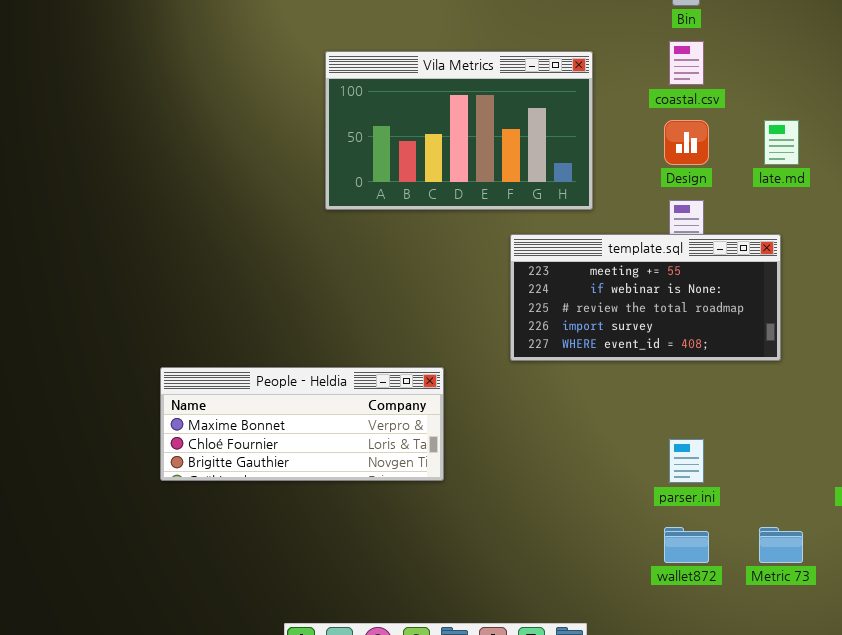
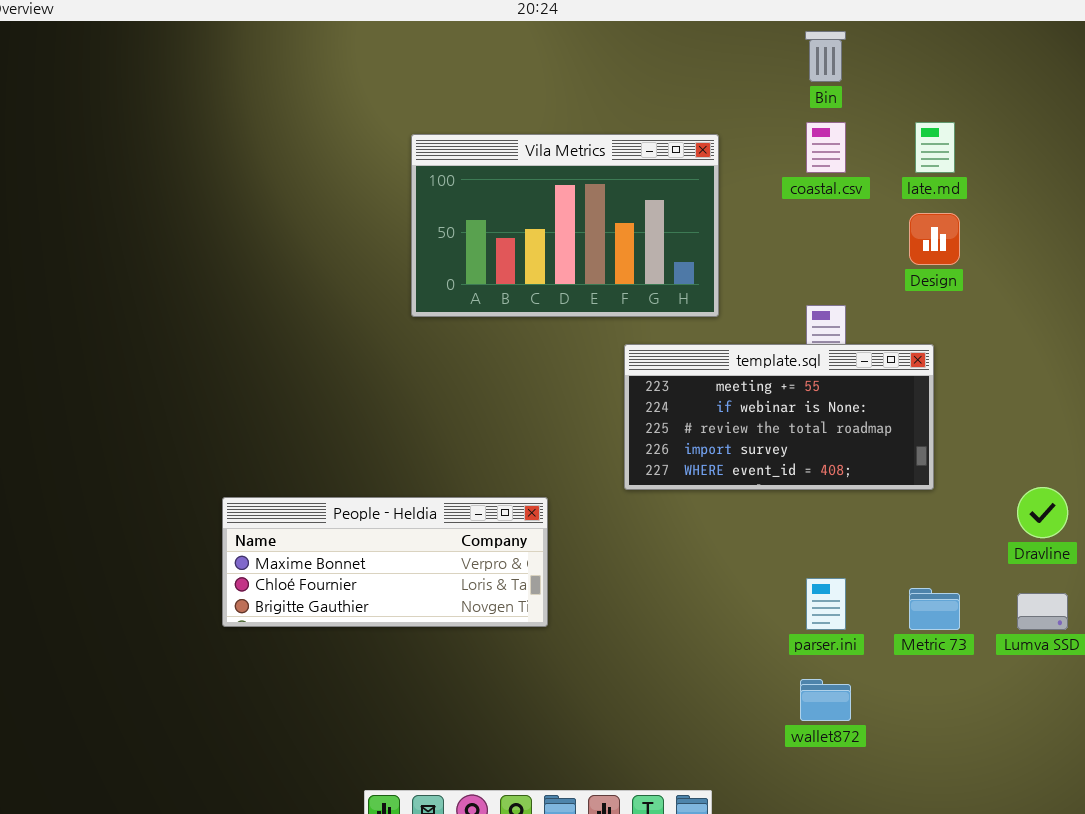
Design: [664,120,709,165] -> [909,213,960,265], moved
late.md: [764,120,799,165] -> [915,122,955,173], moved
Metric 73: [759,527,803,563] -> [909,588,960,630], moved

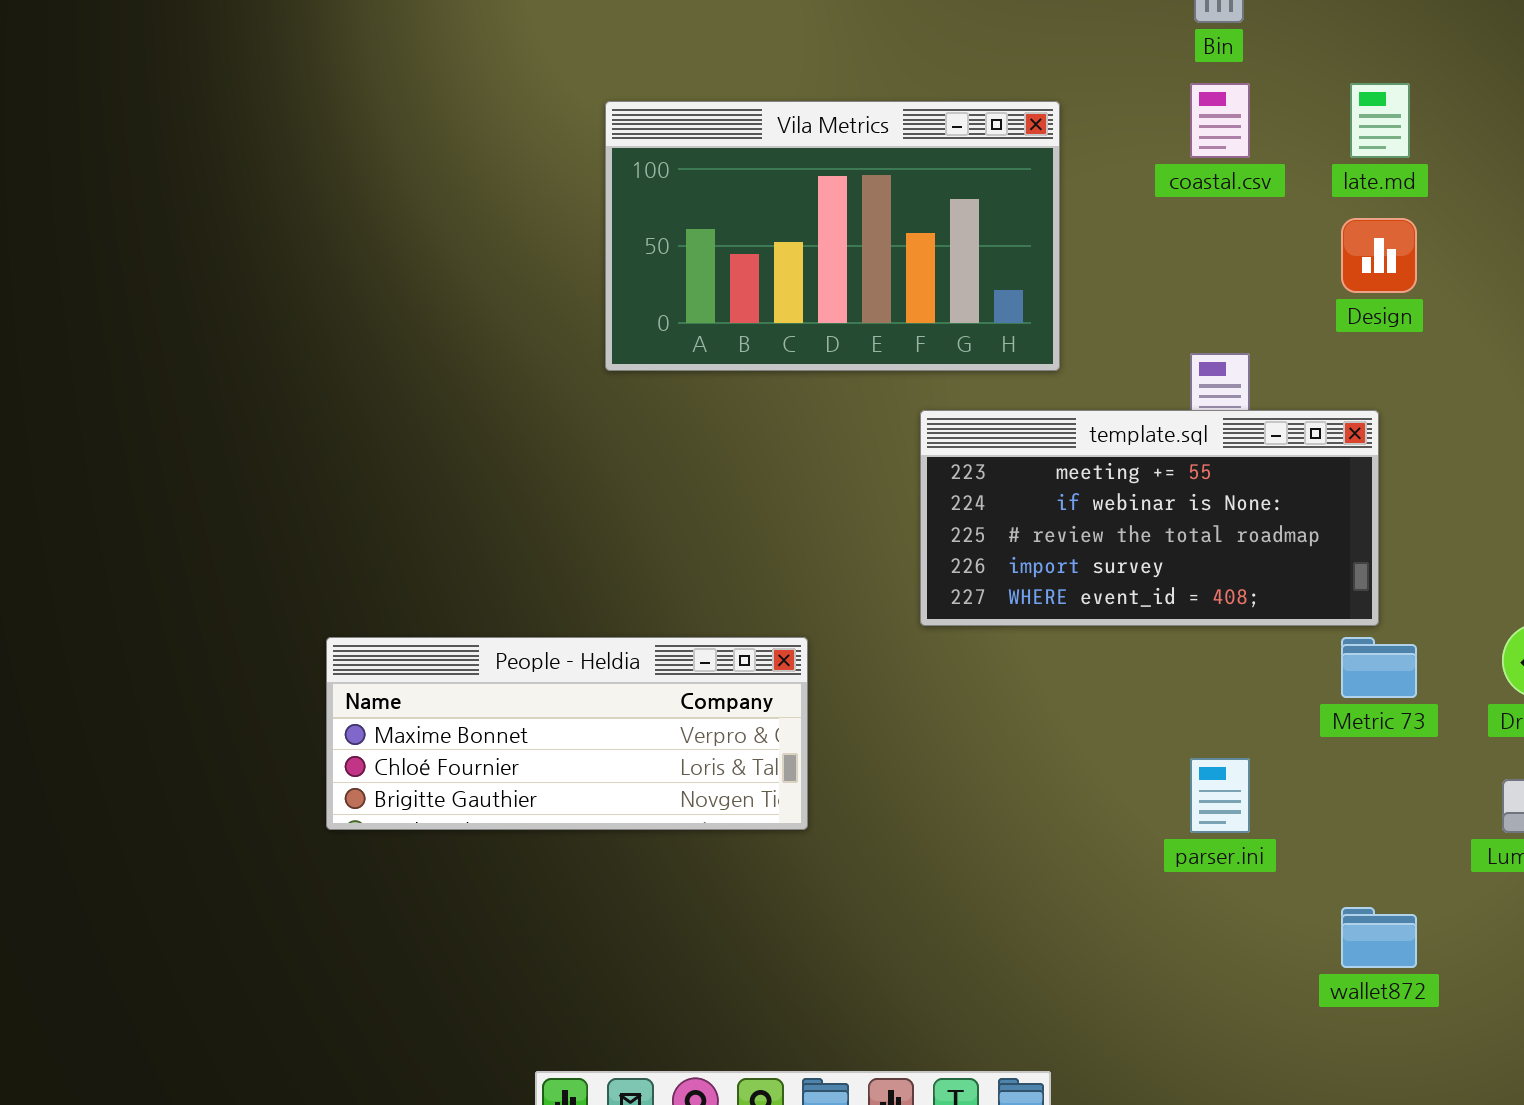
Metric 73: [909,588,960,630] -> [1341,637,1417,698], moved
wallet872: [800,679,851,721] -> [1341,907,1417,968], moved

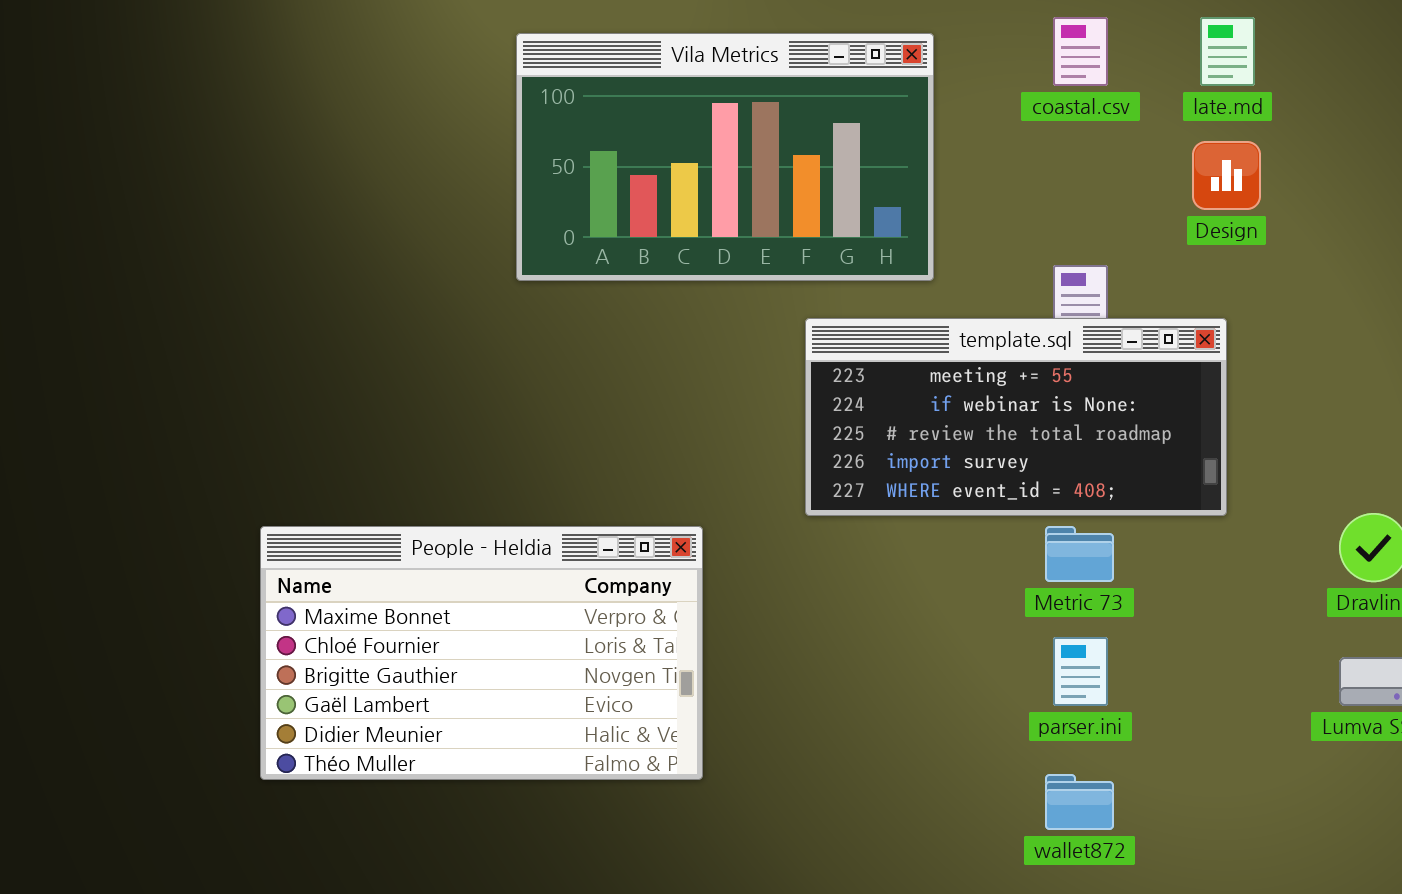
People - Heldia: [326,637,808,830] -> [260,526,703,780], resized
Metric 73: [1341,637,1417,698] -> [1045,526,1114,582], moved
wallet872: [1341,907,1417,968] -> [1045,774,1114,830], moved

